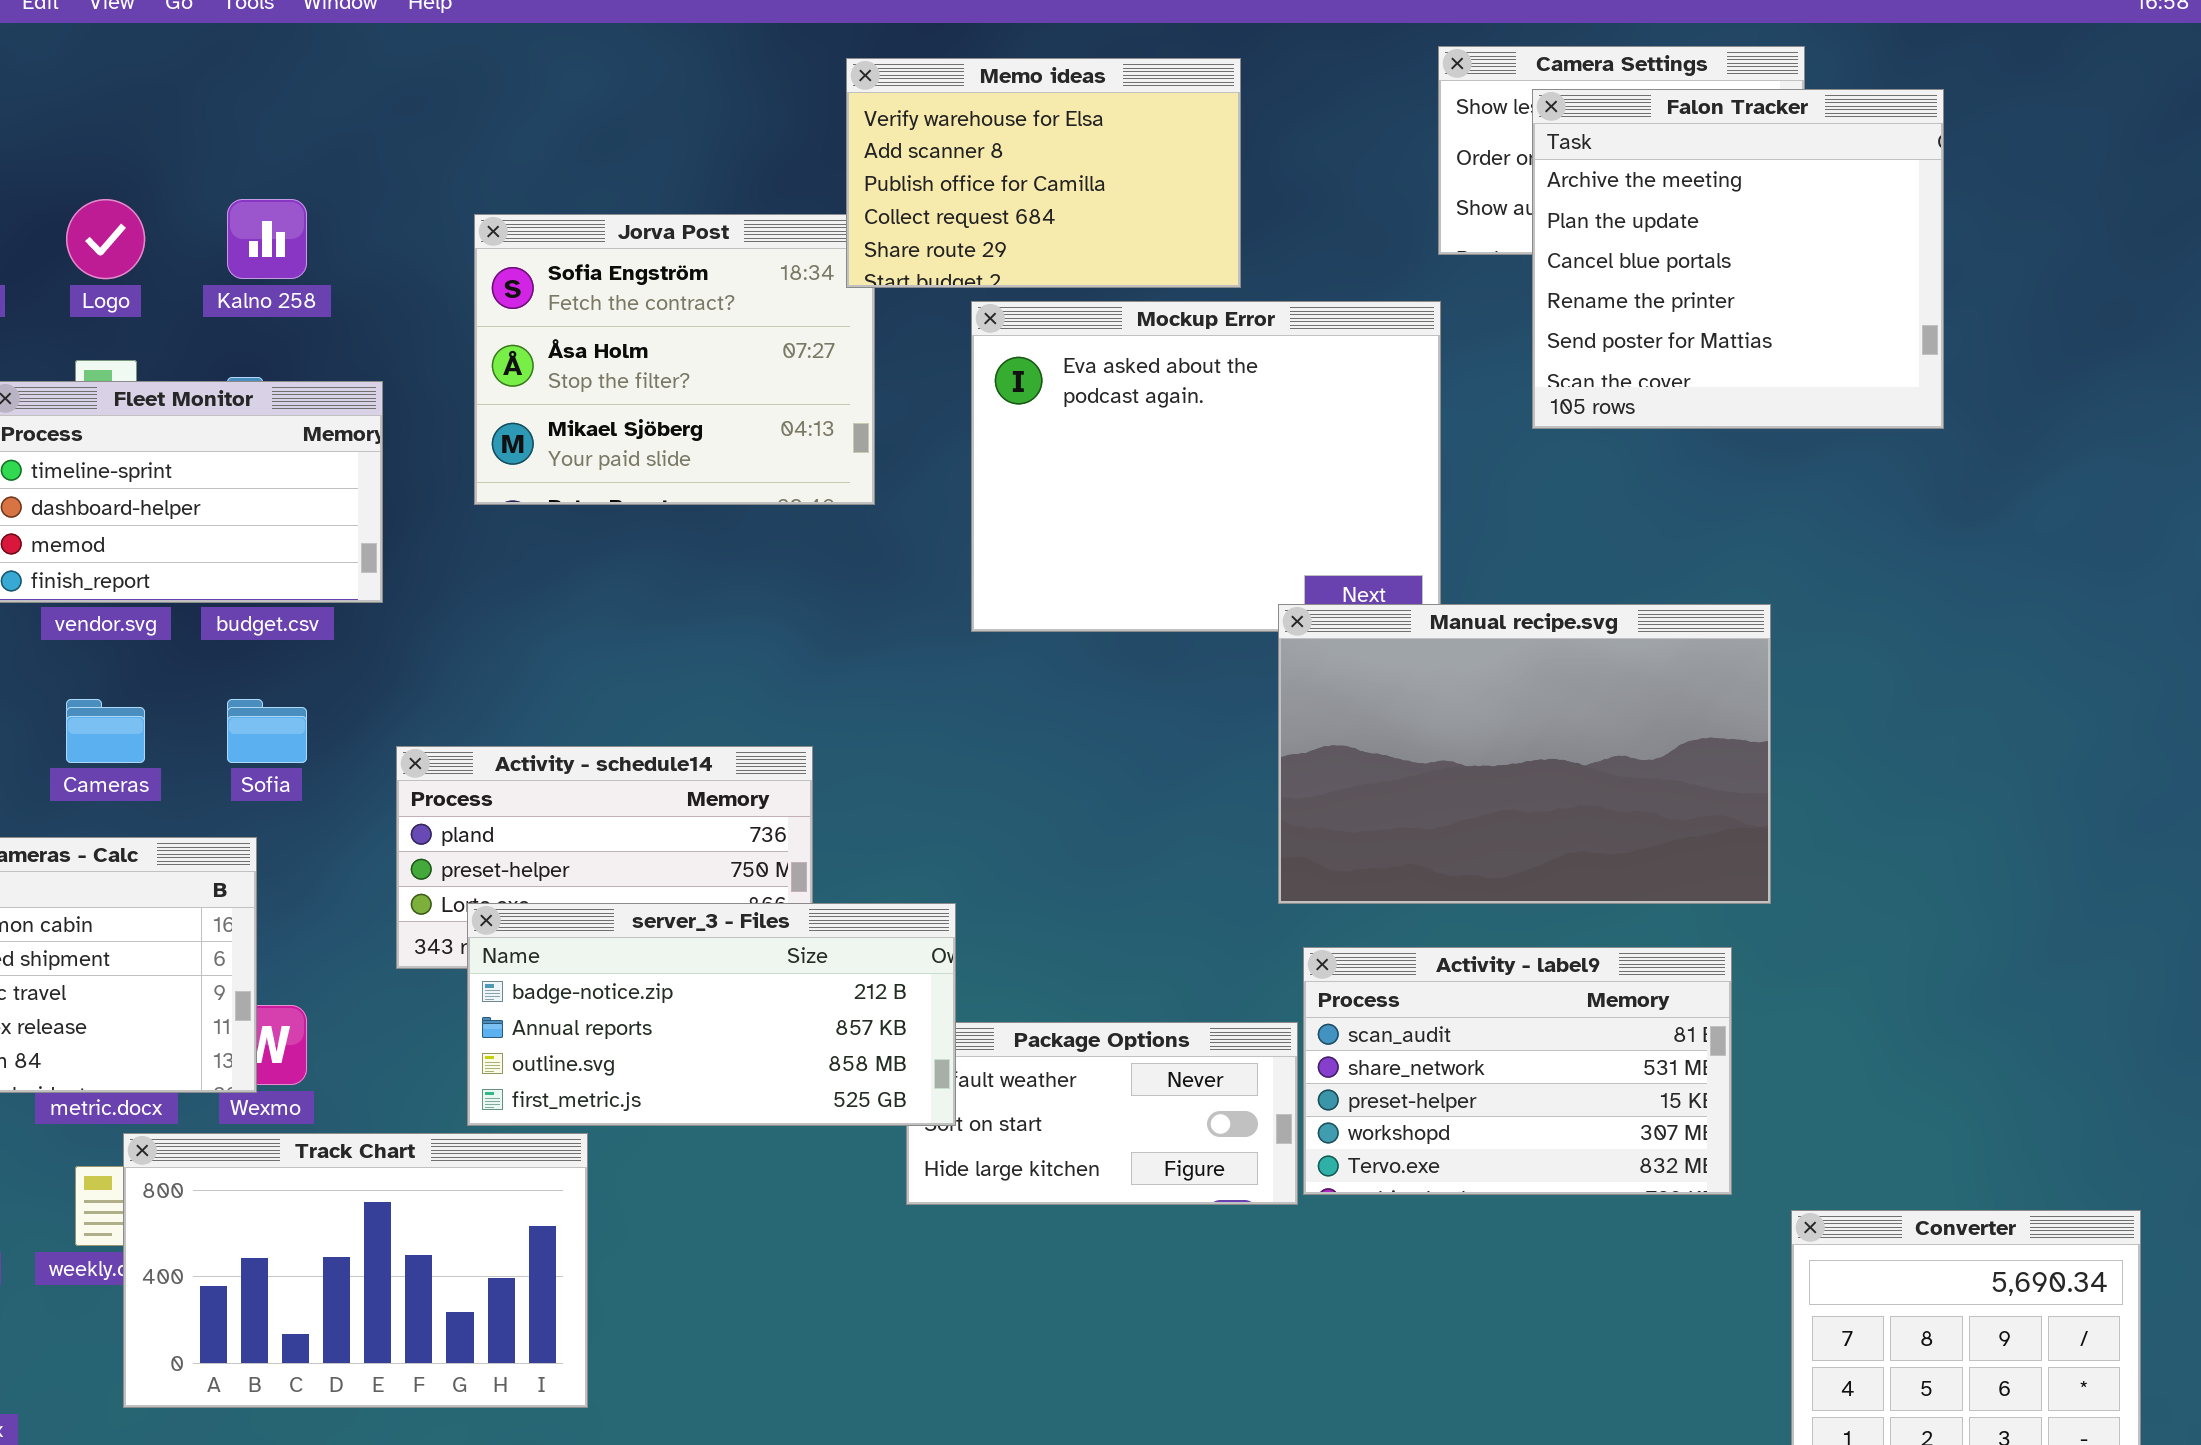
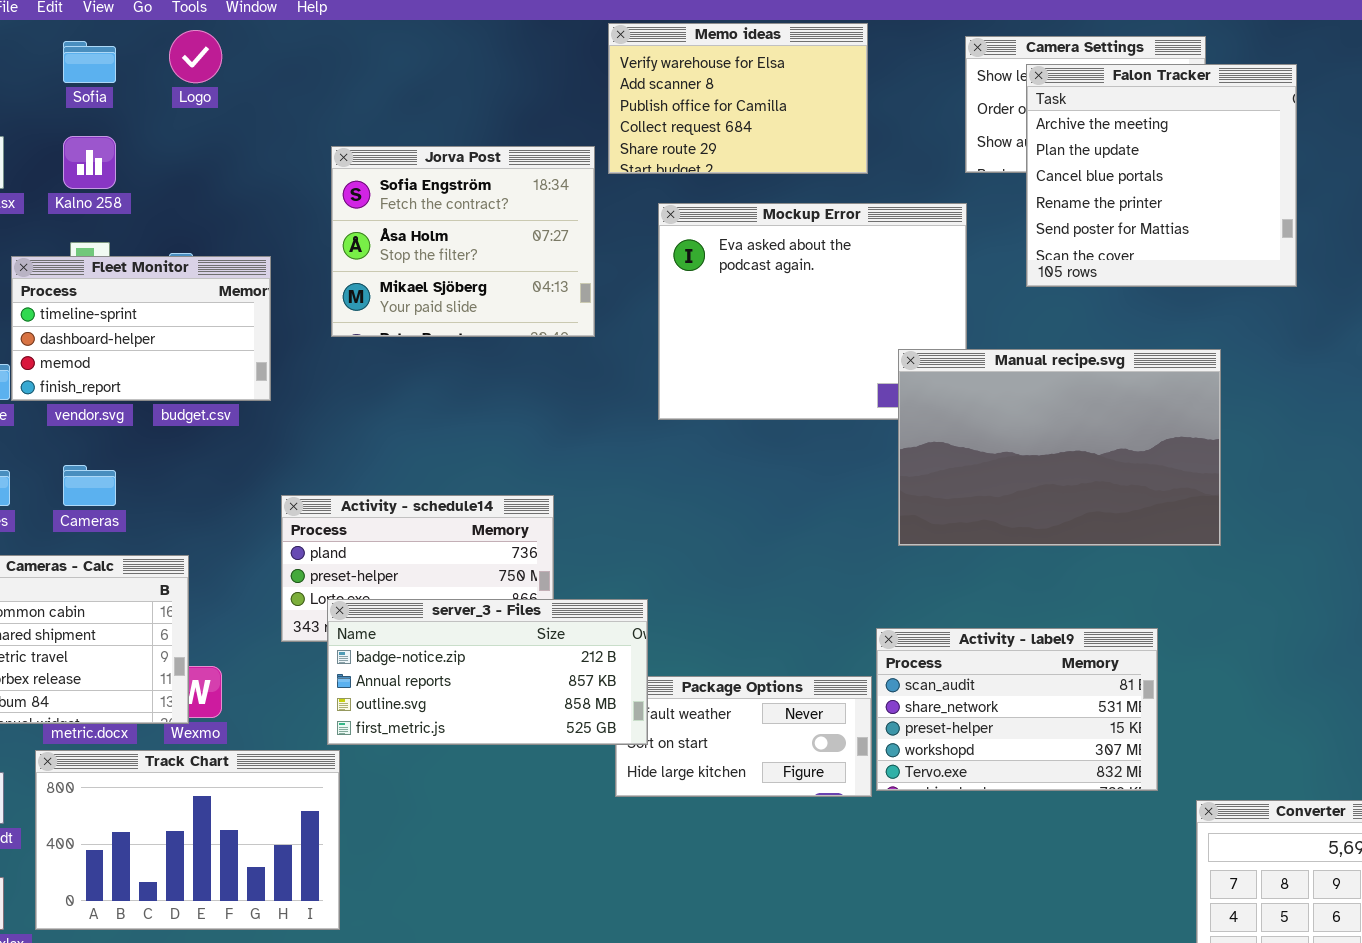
Memo ideas: [846,58,1241,288] -> [608,23,868,174], moved
Logo: [66,199,145,279] -> [169,30,222,83], moved
Kalno 258: [227,199,307,279] -> [63,136,116,189], moved
Manual recipe.svg: [1278,604,1771,904] -> [898,349,1221,546], moved
Sofia: [227,699,307,763] -> [63,41,116,83], moved
Track Chart: [123,1133,588,1408] -> [35,750,340,930], moved

